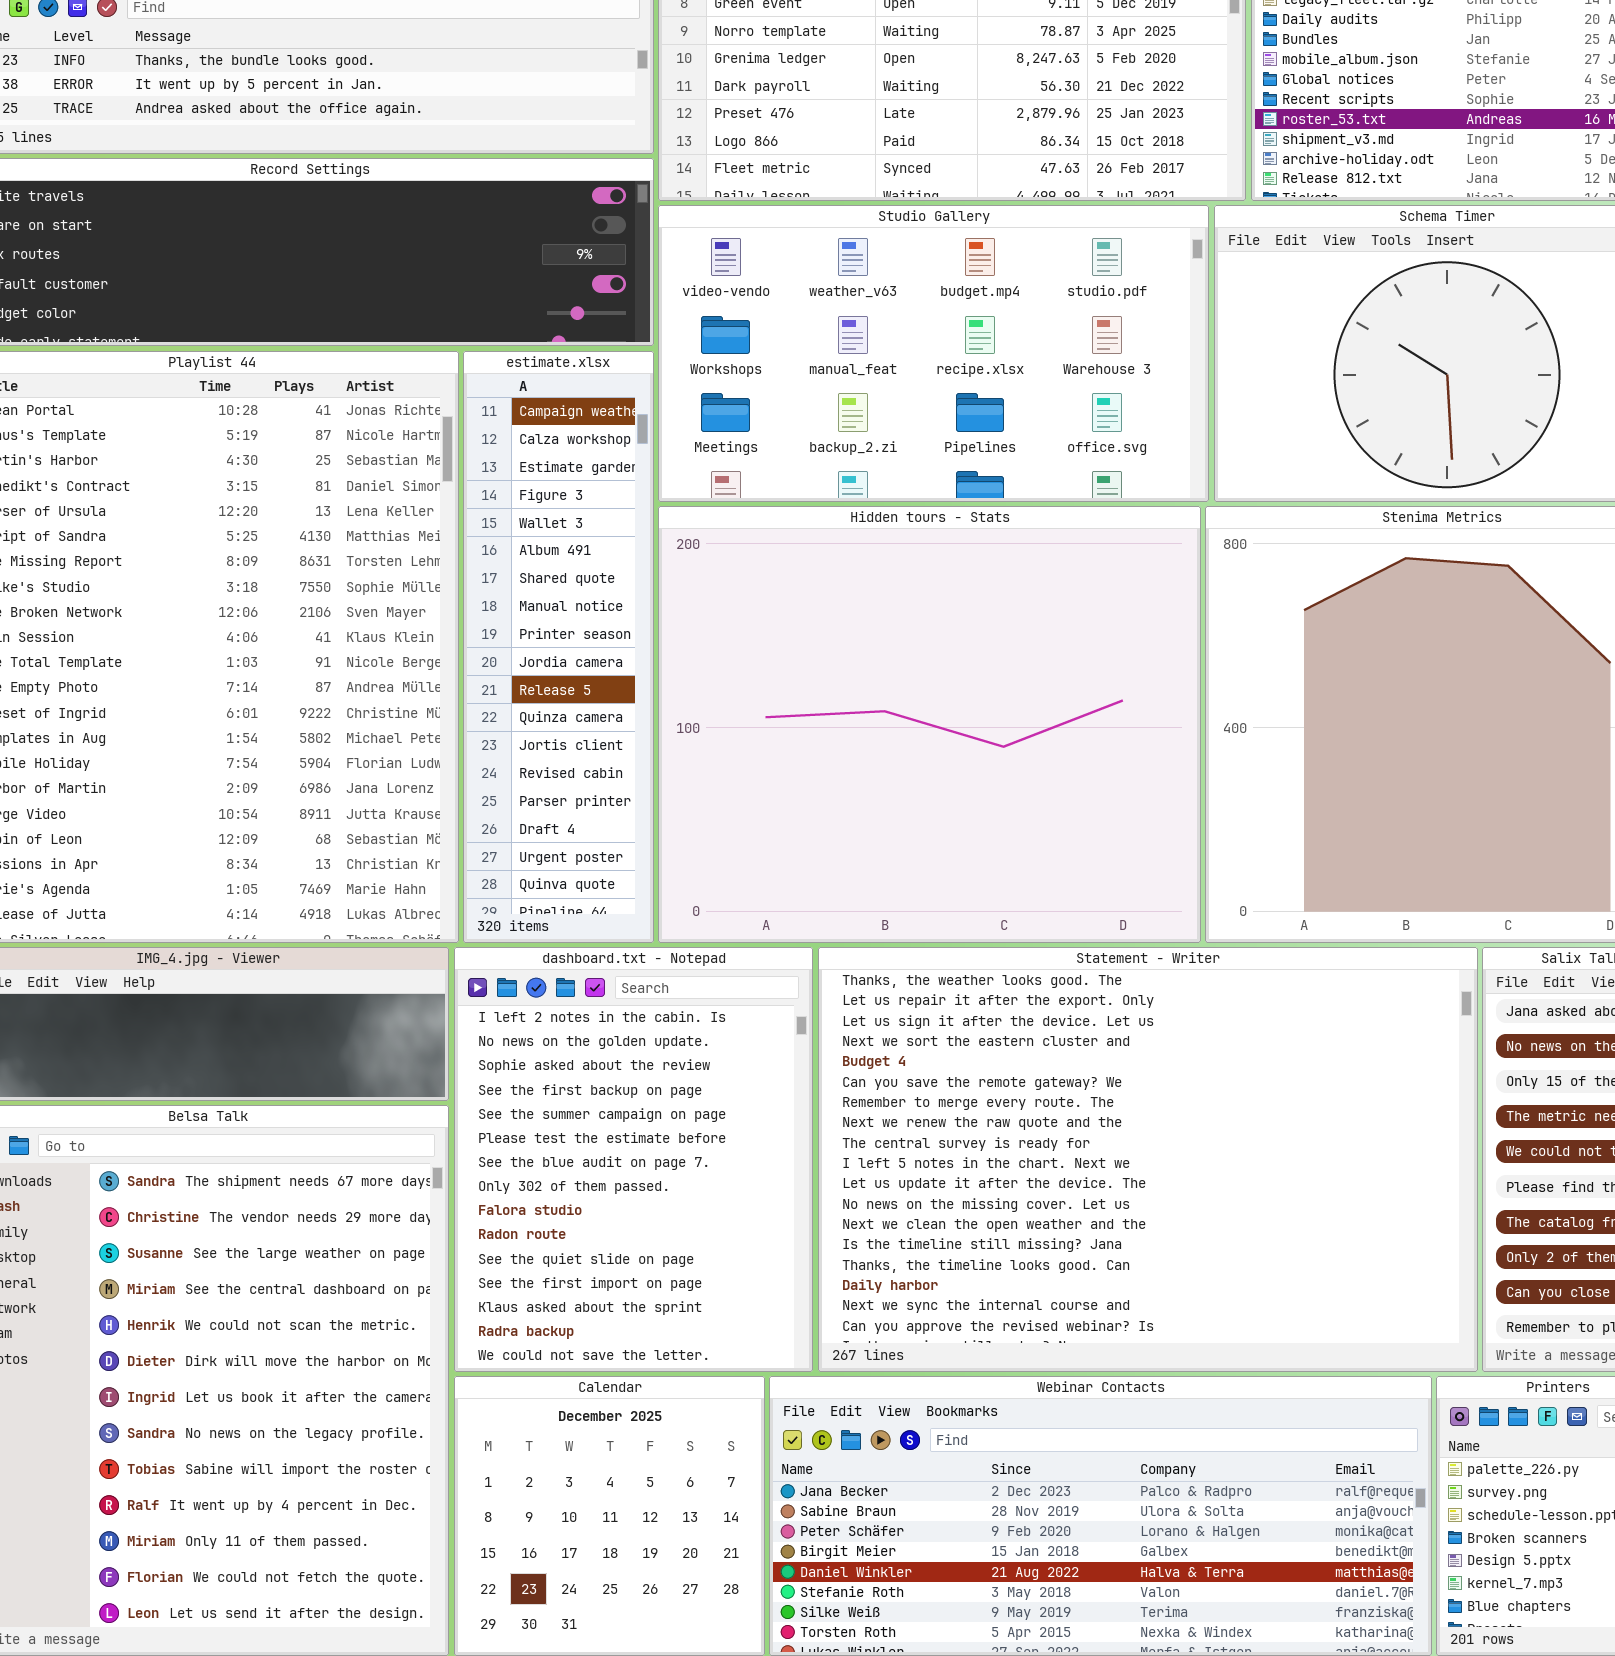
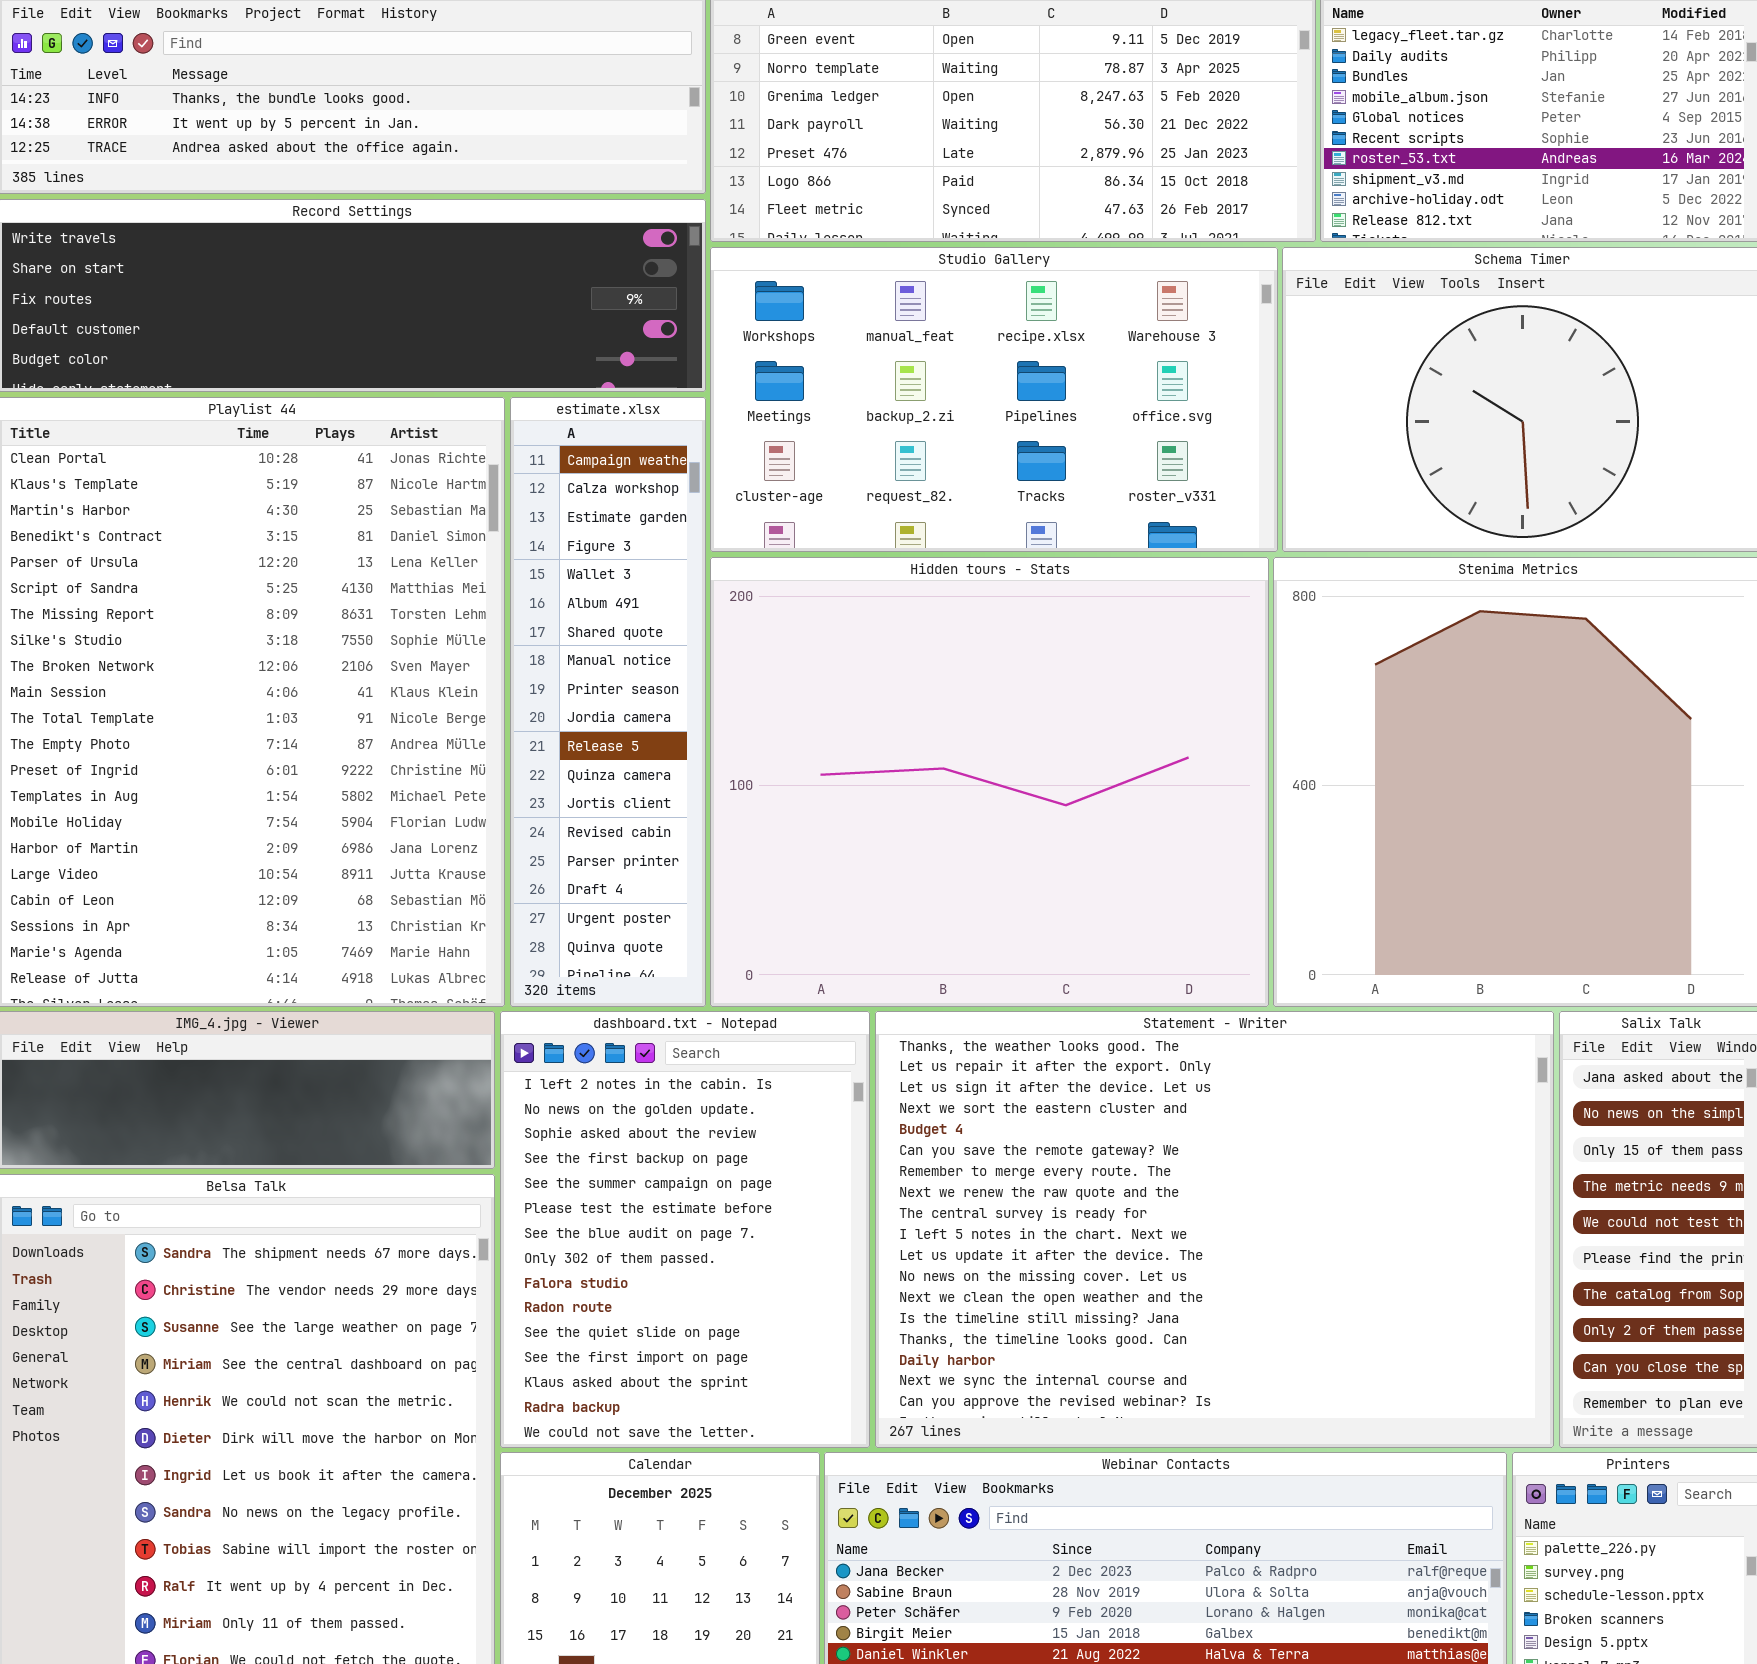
Studio Gallery: [658,205,1209,502] -> [710,247,1278,552], scrolled down 1 row

